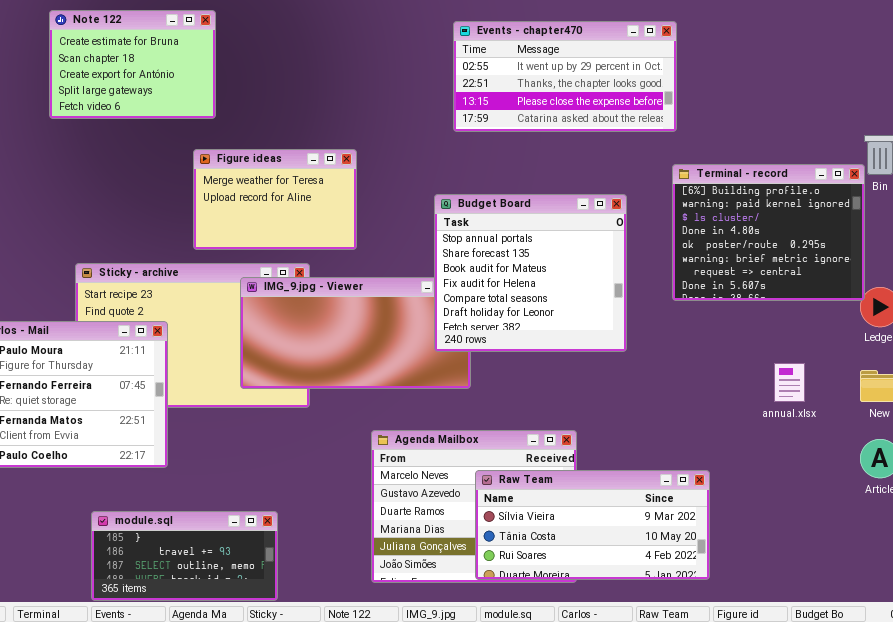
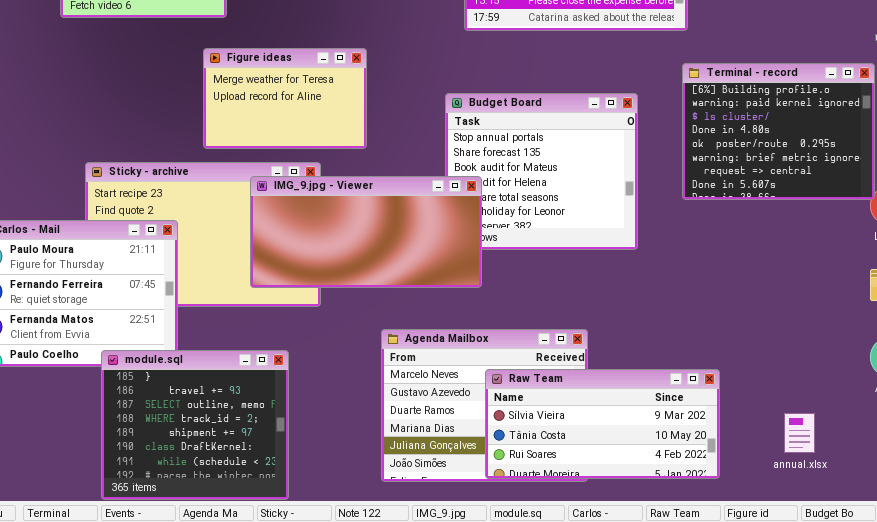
IMG_9.jpg - Viewer: [240,277,471,389] -> [250,176,482,288], raised
annual.xlsx: [774,363,805,402] -> [784,413,815,453], moved
module.sql: [91,511,278,601] -> [101,350,289,500], resized

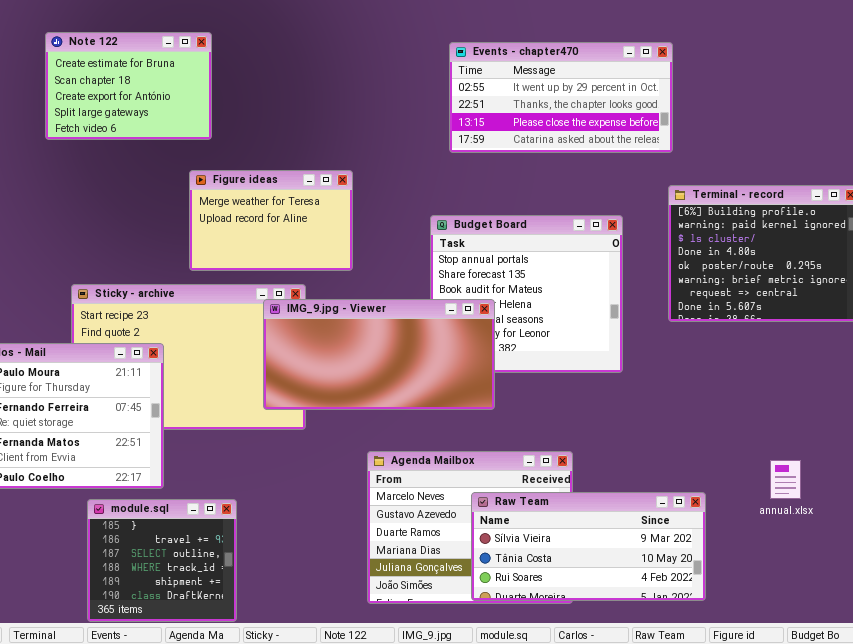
IMG_9.jpg - Viewer: [250,176,482,288] -> [263,299,495,410], moved
module.sql: [101,350,289,500] -> [87,499,237,622], resized
annual.xlsx: [784,413,815,453] -> [770,460,801,499], moved

